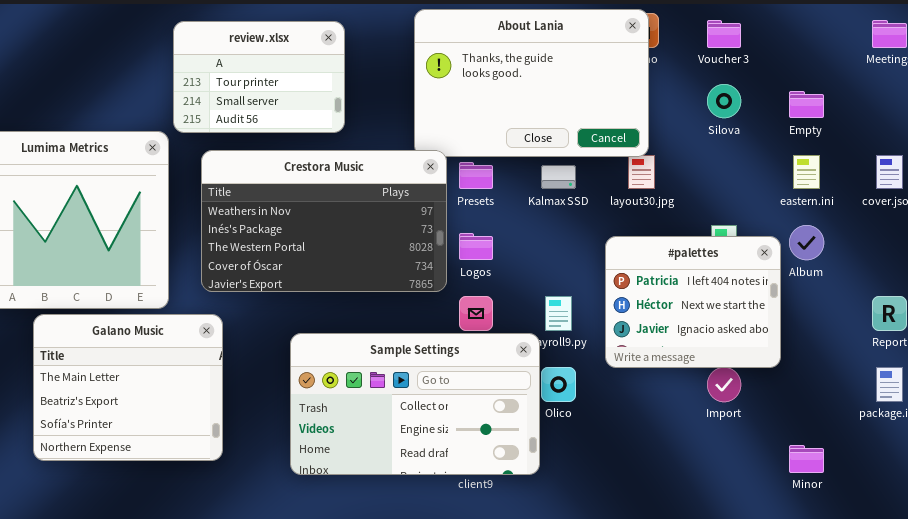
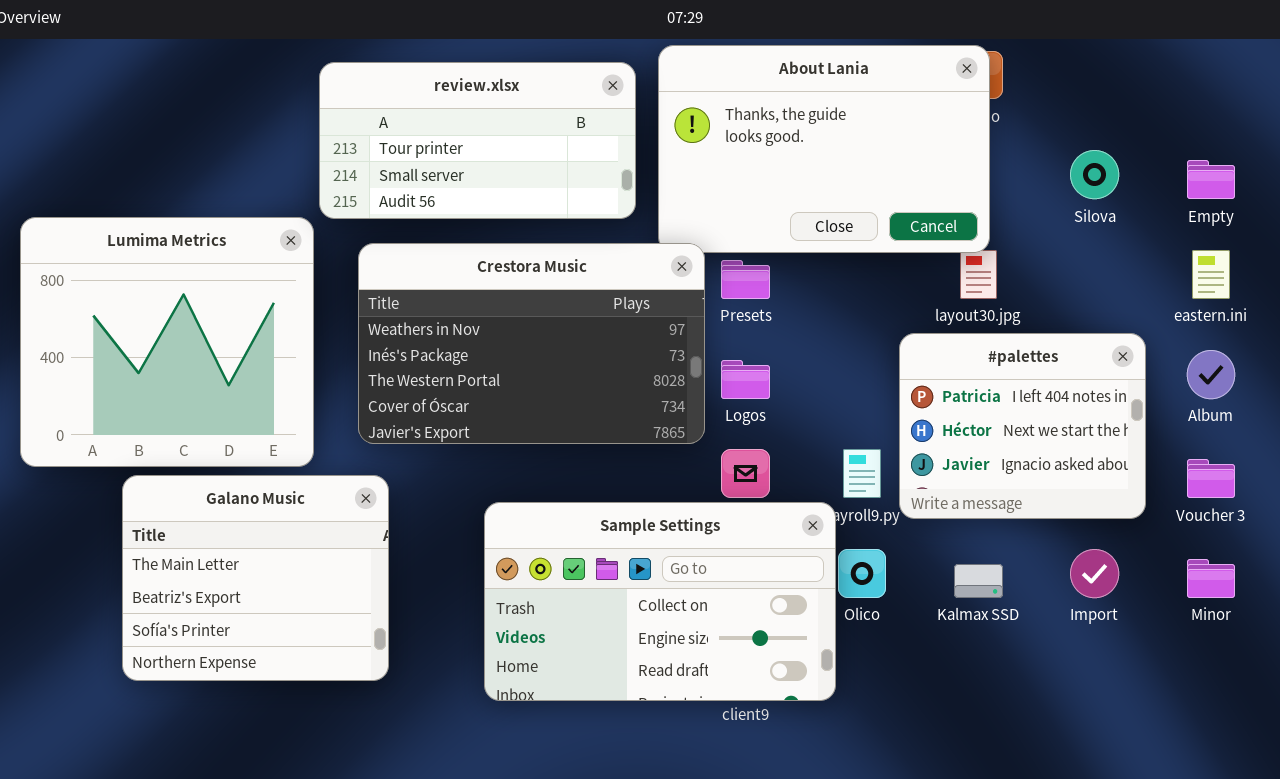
Voucher 3: [707,20,741,48] -> [1187,459,1235,498], moved
review.xlsx: [173,21,345,133] -> [319,62,636,219], resized
Kalmax SSD: [541,165,576,189] -> [954,564,1003,598], moved
#palettes: [605,236,781,368] -> [899,333,1146,519], moved
Minor: [789,445,824,473] -> [1187,559,1235,598], moved

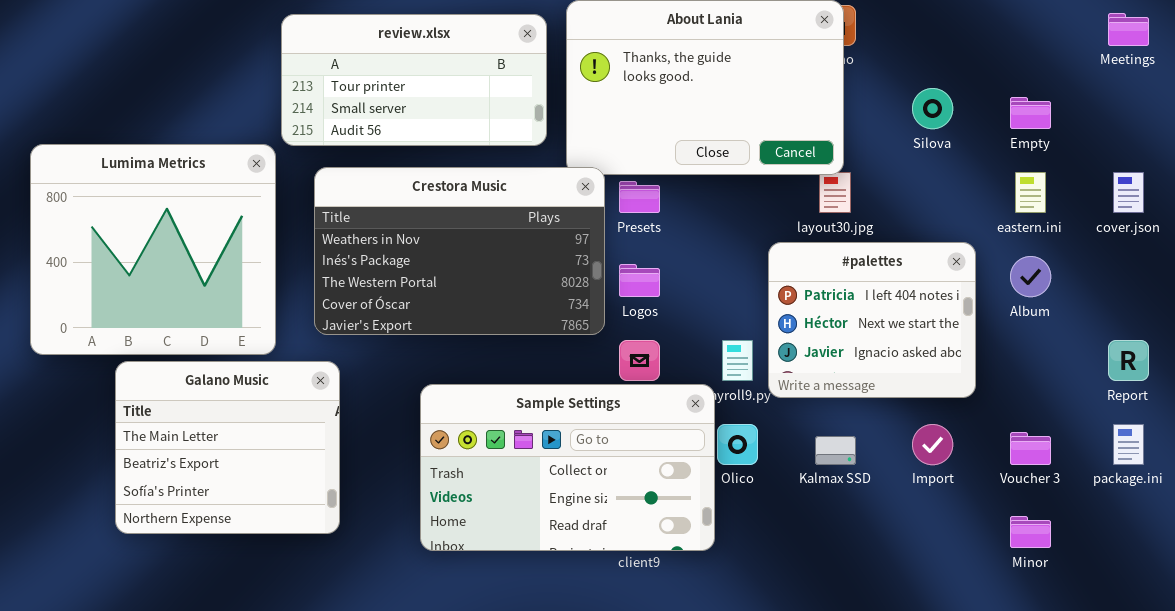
Voucher 3: [1187,459,1235,498] -> [1010,432,1051,465], moved
Minor: [1187,559,1235,598] -> [1010,516,1051,548], moved

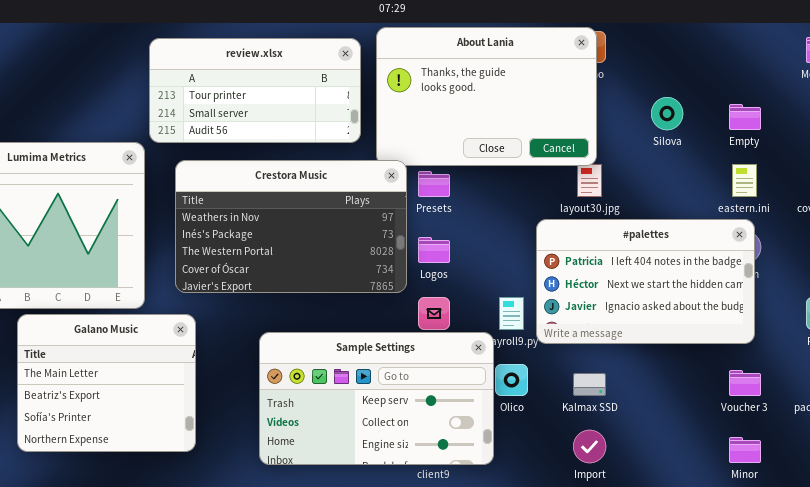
#palettes: [768,242,976,398] -> [536,219,755,344], resized
Sample Settings: [420,384,715,551] -> [259,332,494,465], scrolled up 1 row
Import: [912,424,953,465] -> [573,430,606,463], moved

